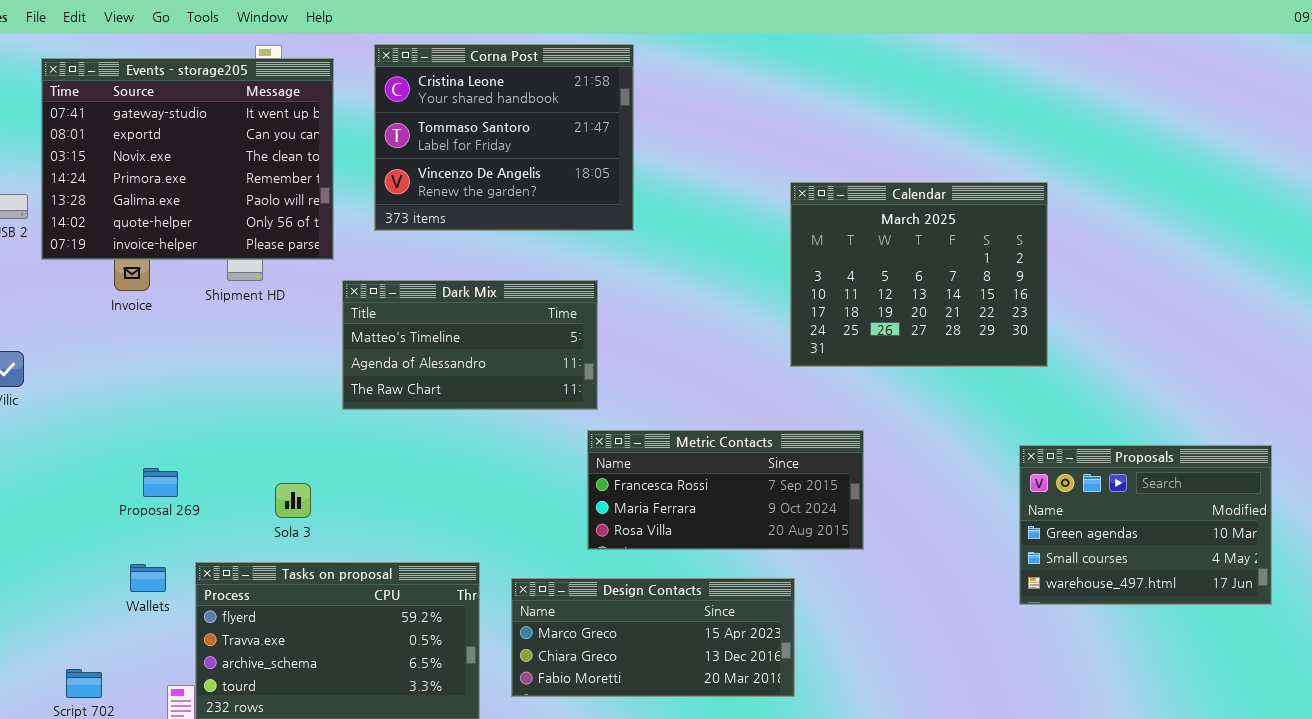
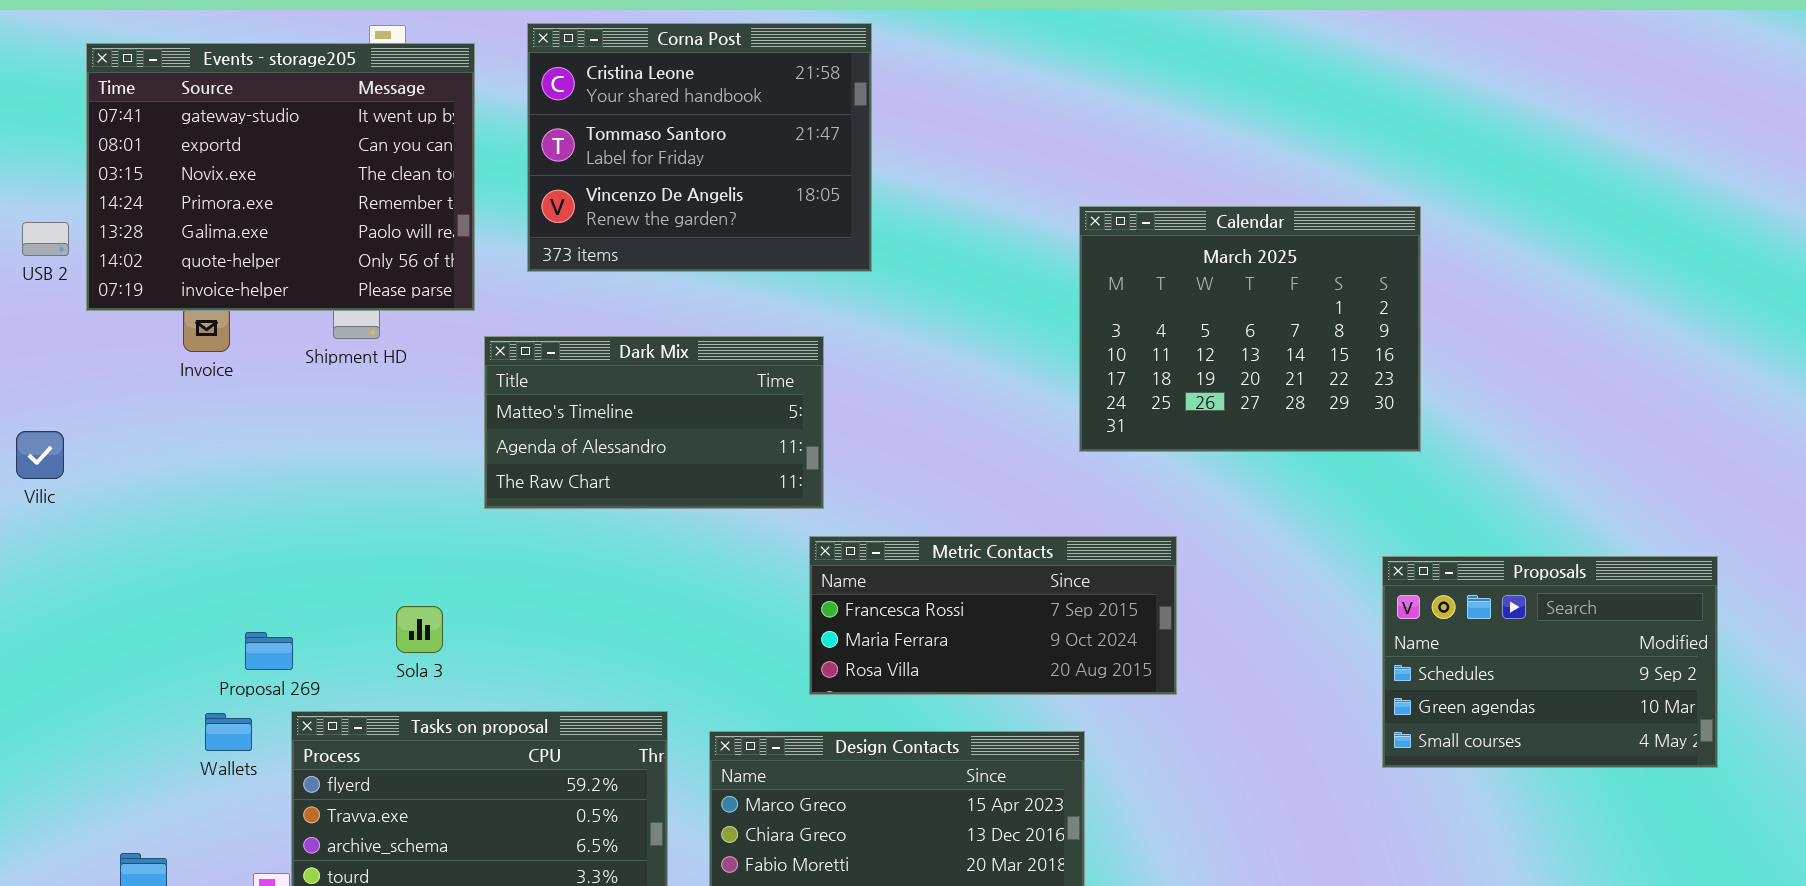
Proposals: [1019,445,1272,605] -> [1382,556,1718,768], scrolled up 1 row
Proposal 269: [143,468,178,497] -> [245,632,293,670], moved

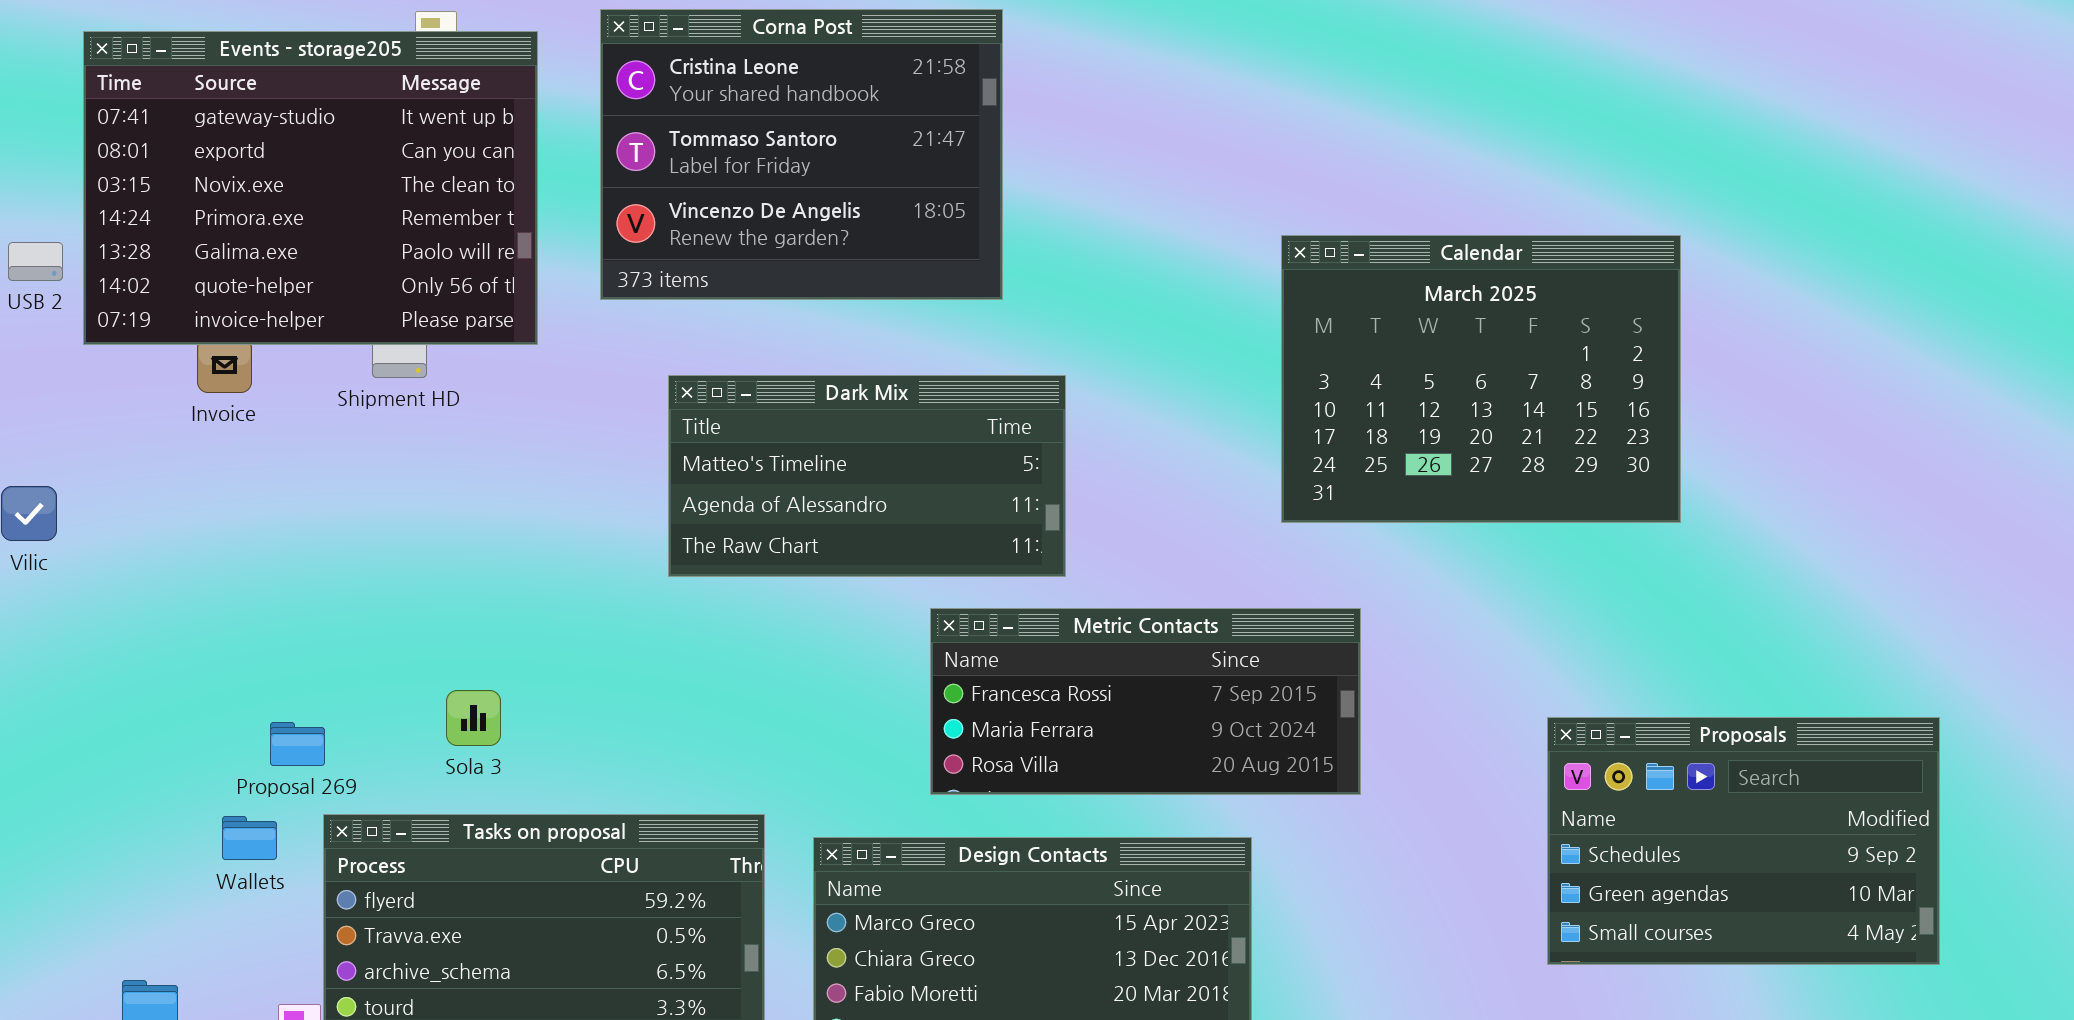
Calendar: [1079,206,1421,452] -> [1281,235,1681,523], moved
Dark Mix: [484,336,824,509] -> [668,375,1066,577], moved
Proposals: [1382,556,1718,768] -> [1547,717,1940,965], moved

